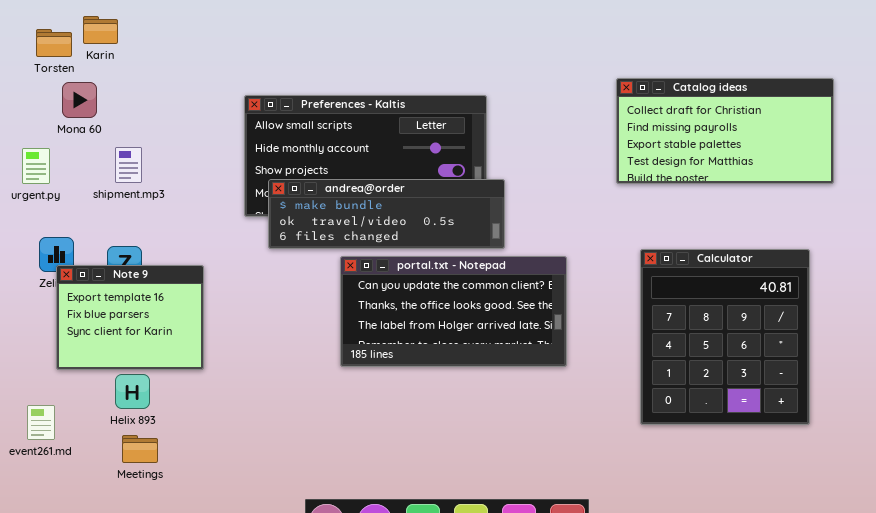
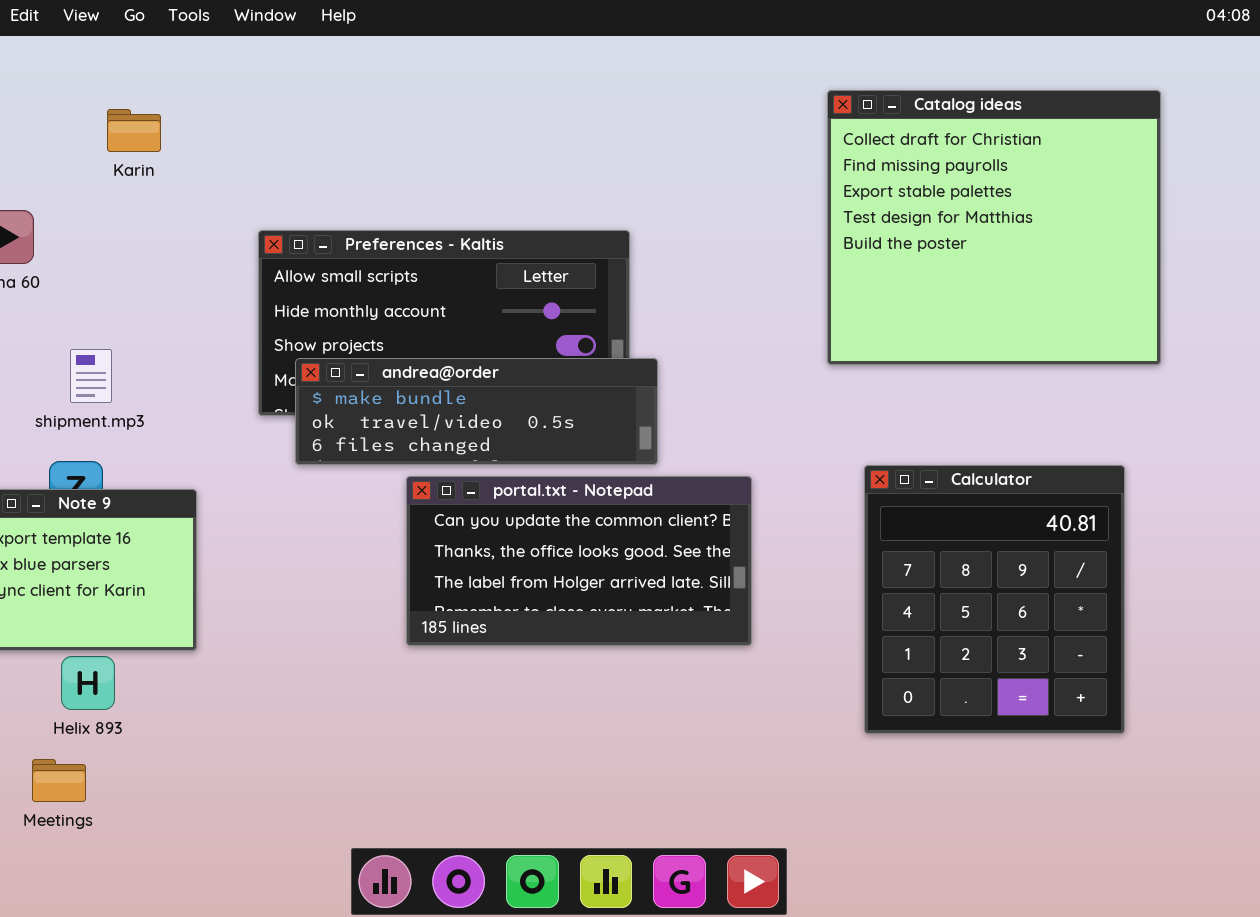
Karin: [83,16,118,44] -> [107,109,161,152], moved
Catalog ideas: [616,78,834,184] -> [827,90,1161,365], resized
shipment.mp3: [115,147,142,183] -> [70,349,112,403], moved
Meetings: [122,435,158,463] -> [32,759,86,802], moved

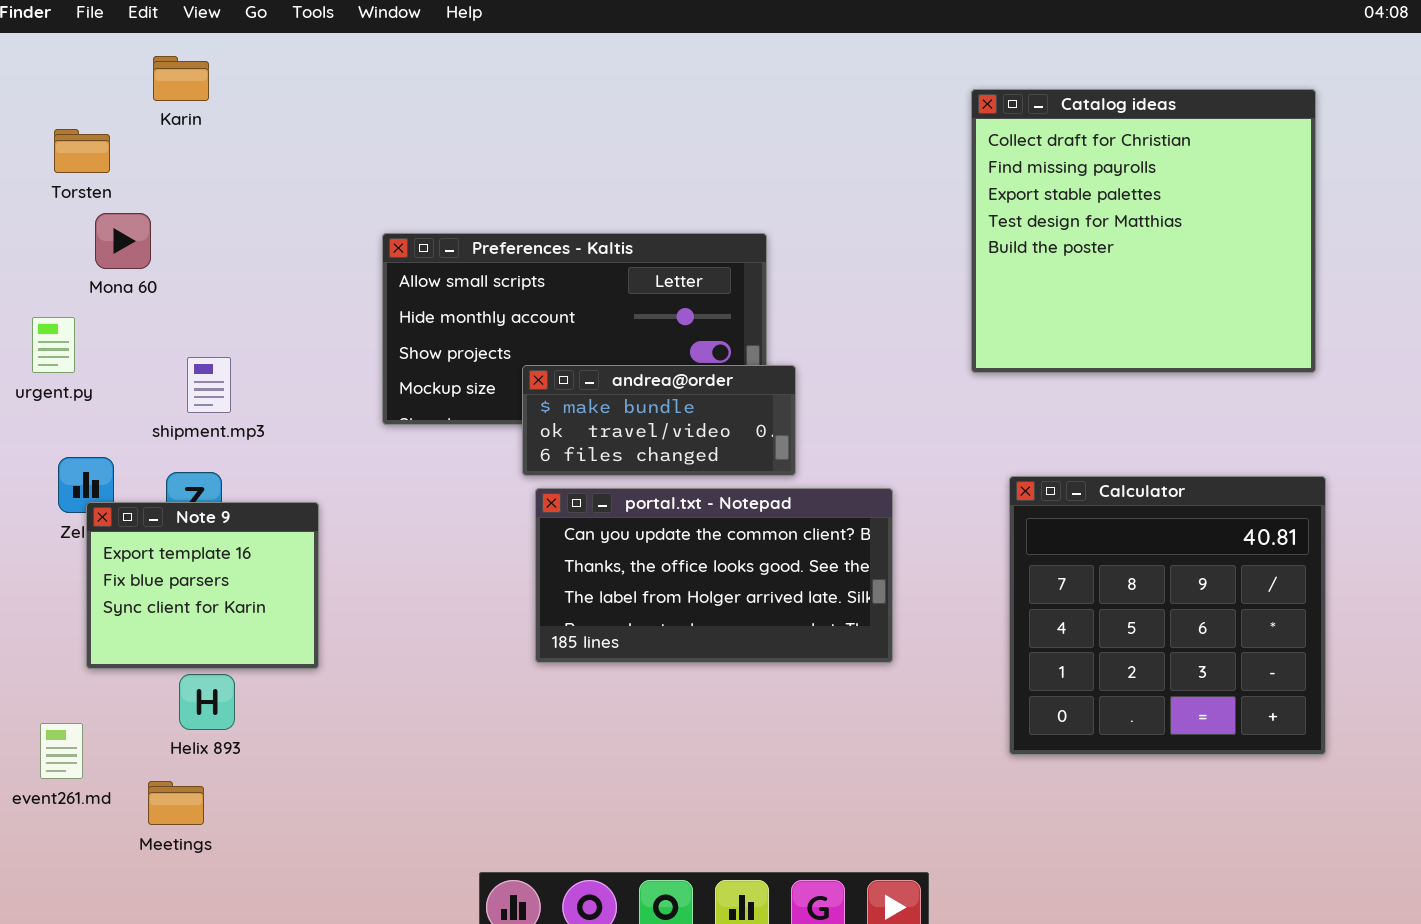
Karin: [107,109,161,152] -> [153,56,209,101], moved
andrea@order: [295,358,658,465] -> [522,365,796,476], resized
Calculator: [864,465,1125,734] -> [1009,476,1326,755], resized

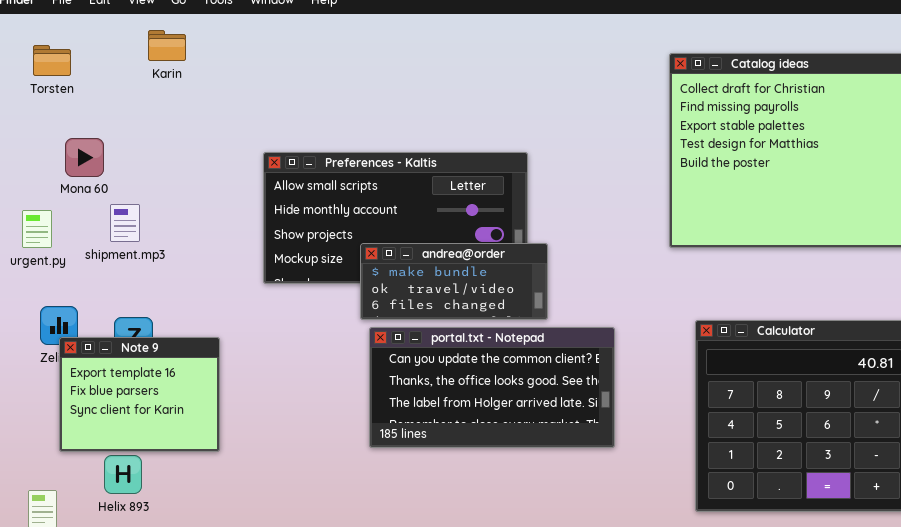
Karin: [153,56,209,101] -> [148,30,186,61], moved
Torsten: [54,129,110,173] -> [33,45,71,76], moved
shipment.mp3: [187,357,231,413] -> [110,204,140,242], moved
Helix 893: [179,674,235,730] -> [104,455,142,494], moved

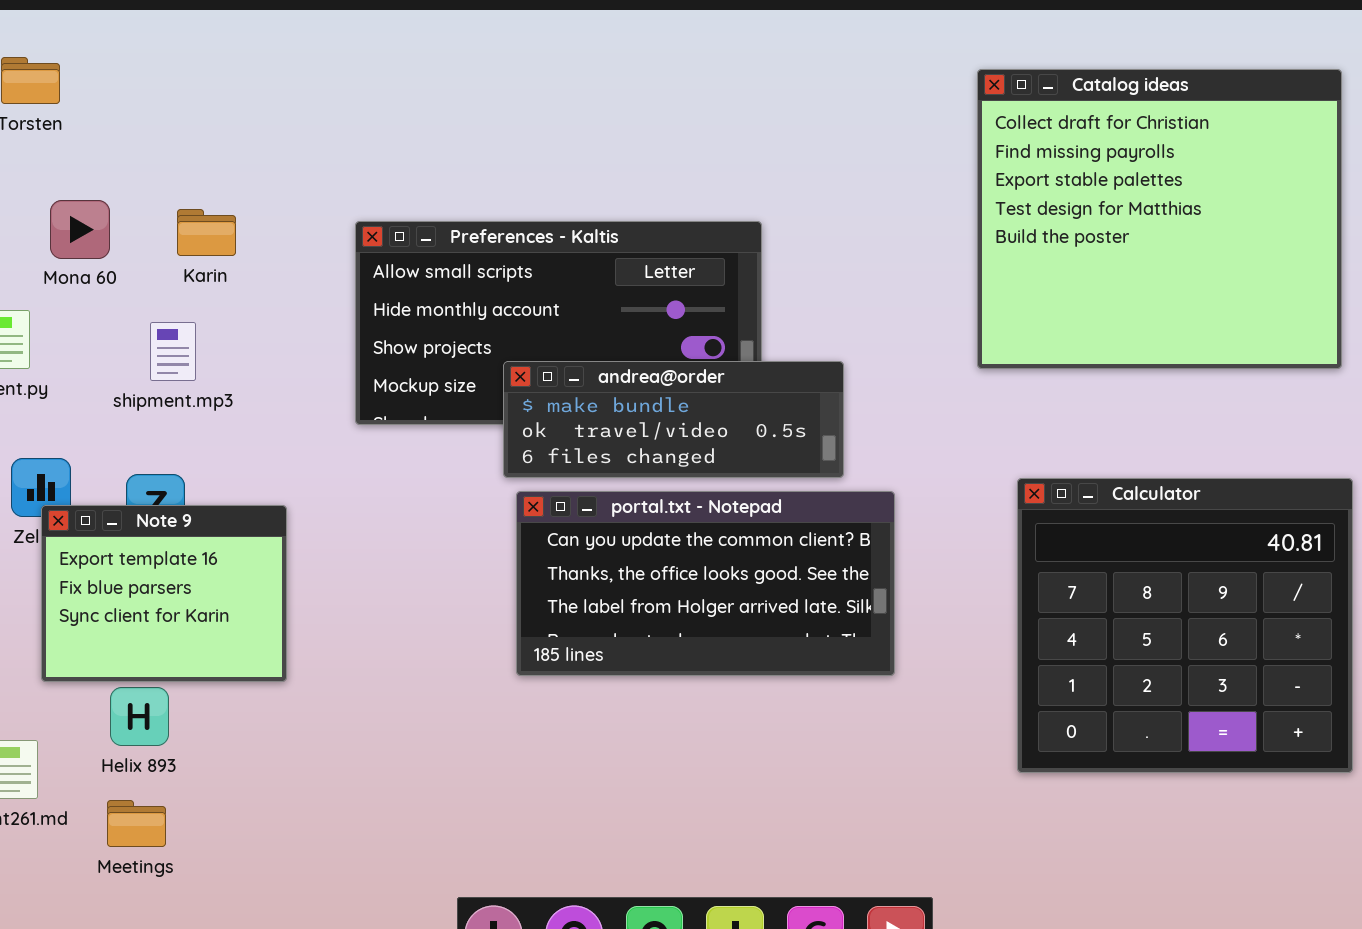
Karin: [148,30,186,61] -> [177,209,236,256], moved
shipment.mp3: [110,204,140,242] -> [150,322,196,381], moved
andrea@order: [360,243,548,320] -> [503,361,844,478], resized

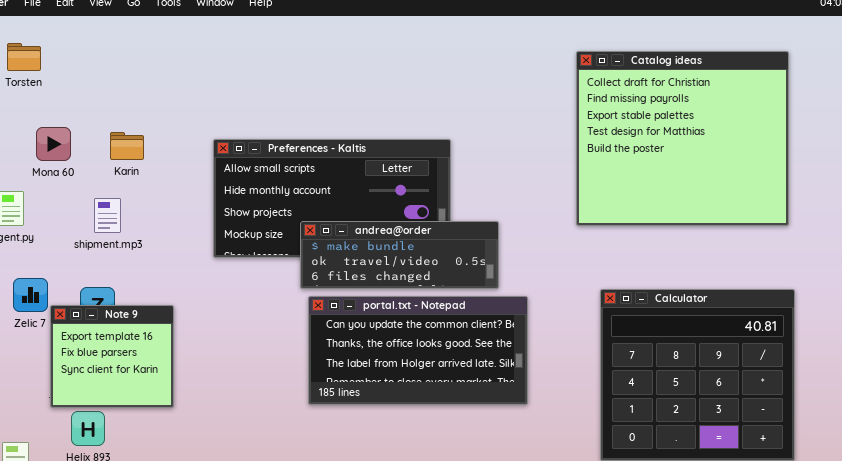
Note 9: [41,505,287,682] -> [50,305,174,408], resized

